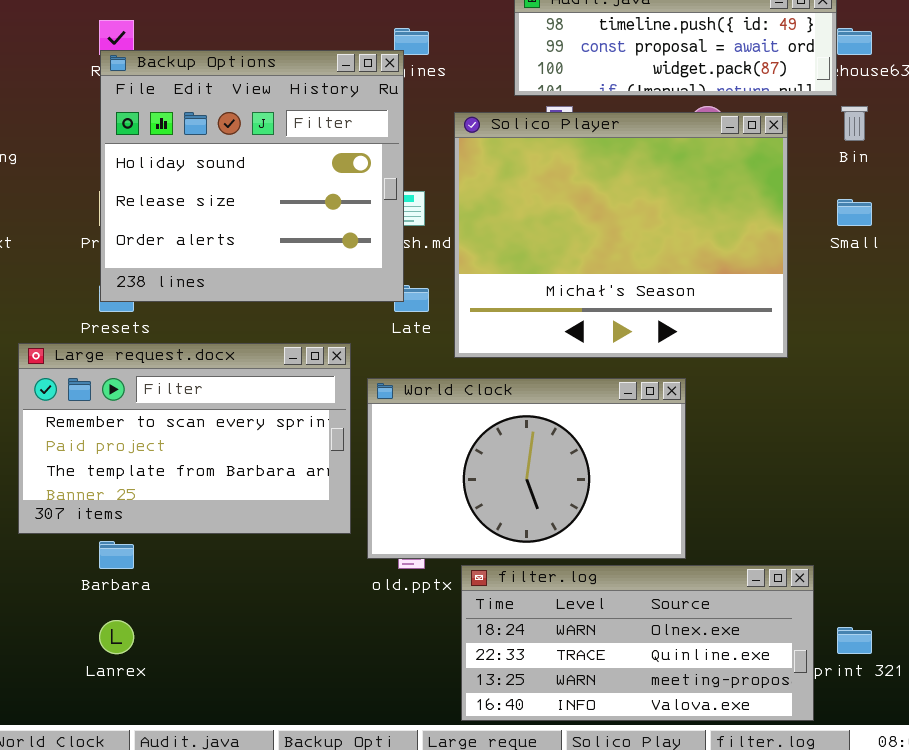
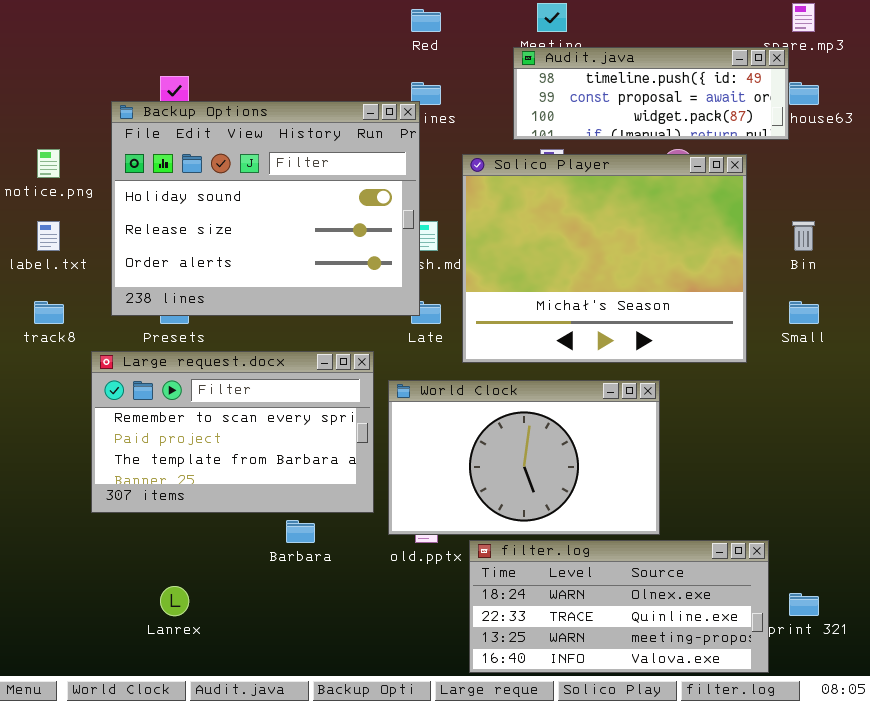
Backup Options: [100,50,404,302] -> [111,101,420,316], resized
Bin: [841,106,868,141] -> [792,221,815,251], moved
Small: [837,199,872,226] -> [789,301,819,324], moved
Barbara: [99,541,134,569] -> [286,520,315,543], moved

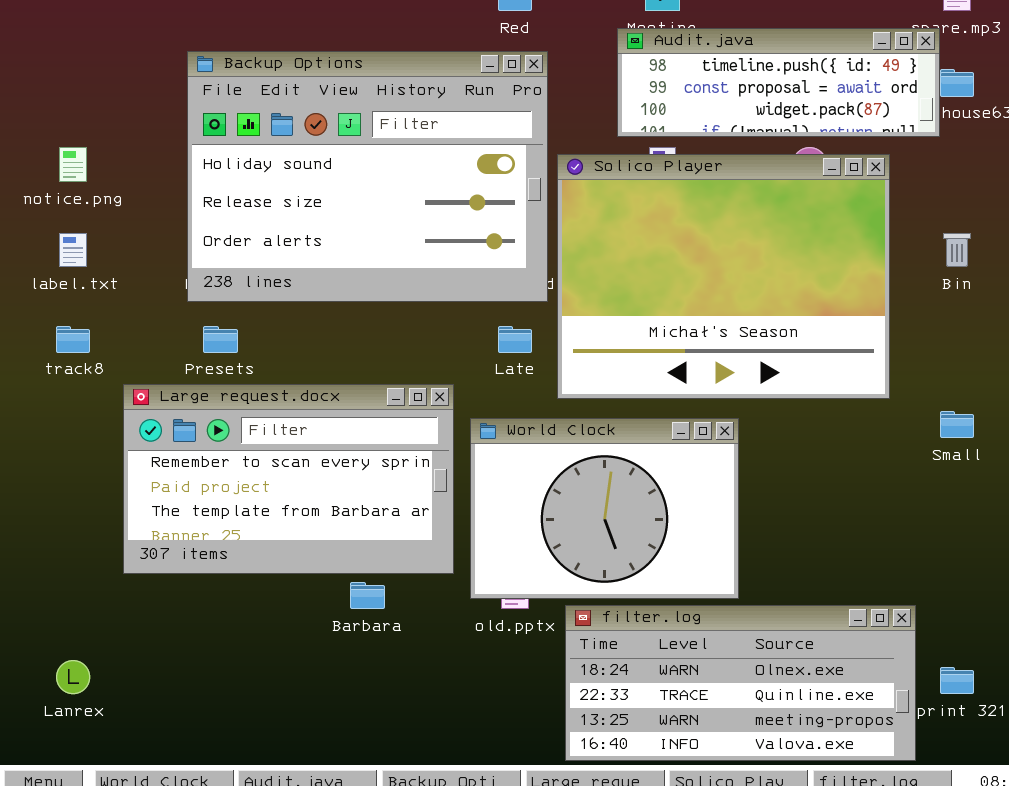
Backup Options: [111,101,420,316] -> [187,51,548,302], moved
Small: [789,301,819,324] -> [940,411,974,438], moved
World Clock: [388,380,660,535] -> [470,418,739,599], resized
Lanrex: [160,586,189,616] -> [56,660,90,694], moved

